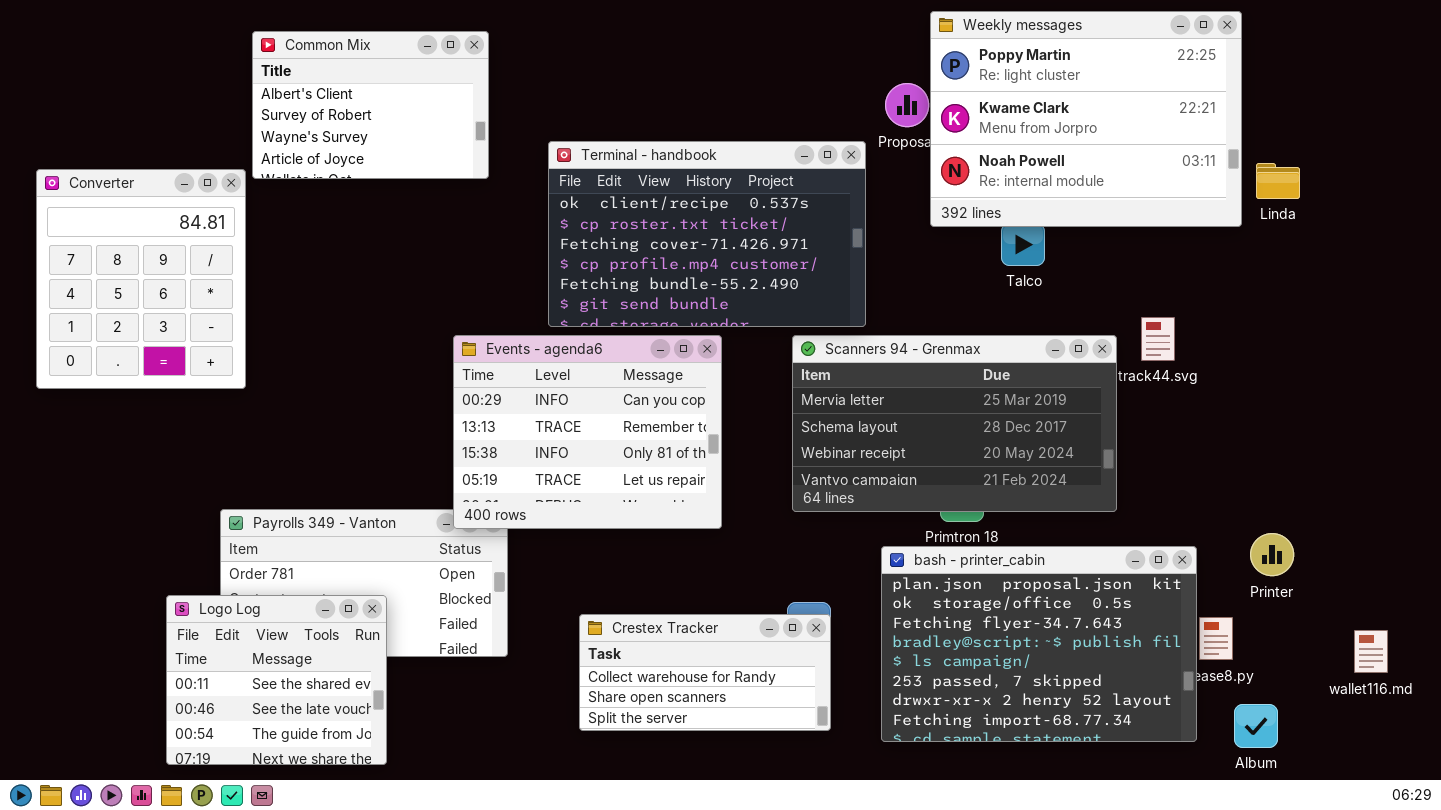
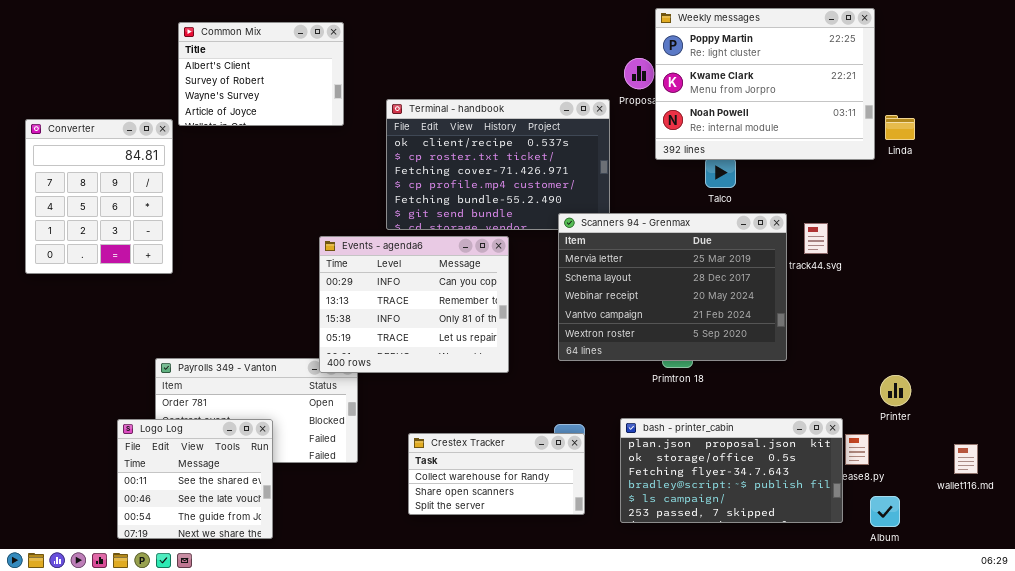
Scanners 94 - Grenmax: [792,335,1117,512] -> [558,213,787,361], resized
bash - printer_cabin: [881,546,1197,742] -> [620,418,843,523], resized

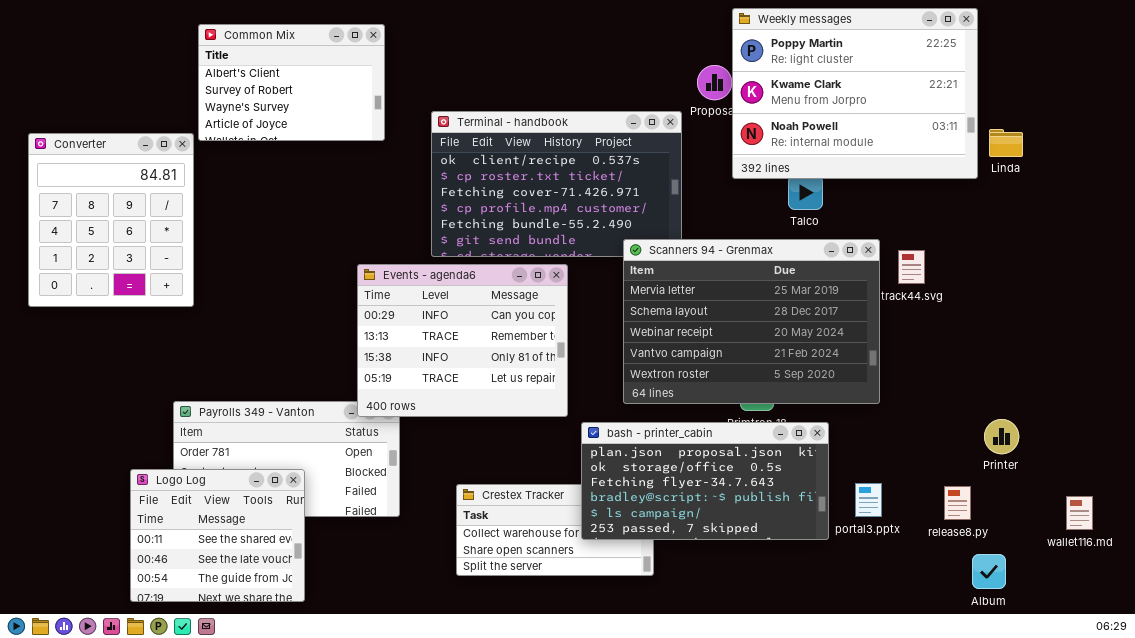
bash - printer_cabin: [620,418,843,523] -> [581,422,829,540], moved

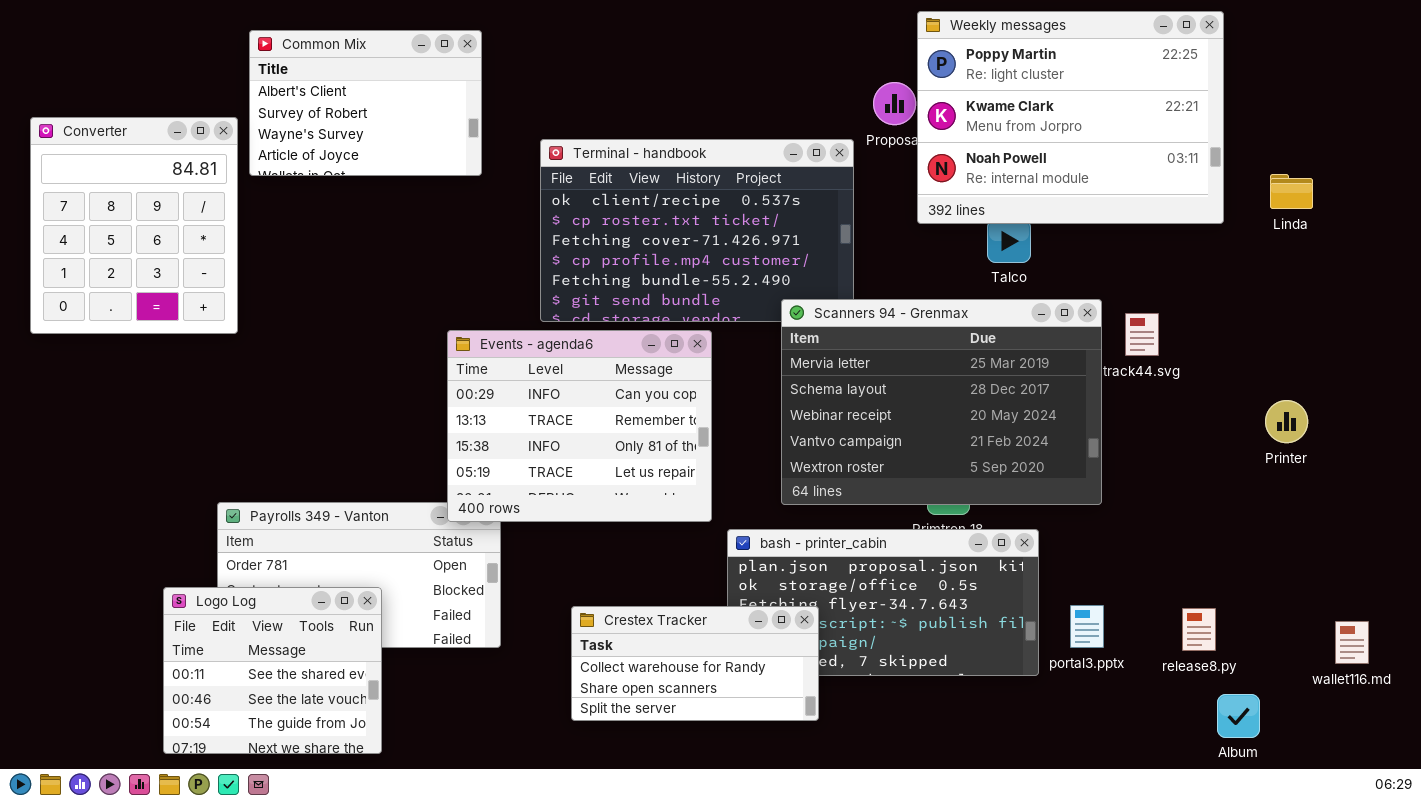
Linda: [989,129,1023,157] -> [1270,174,1313,209], moved
Converter: [28,133,194,307] -> [30,117,238,334], moved
Printer: [984,419,1019,454] -> [1265,400,1308,443], moved
Crestex Tracker: [456,484,654,576] -> [571,606,819,721], raised

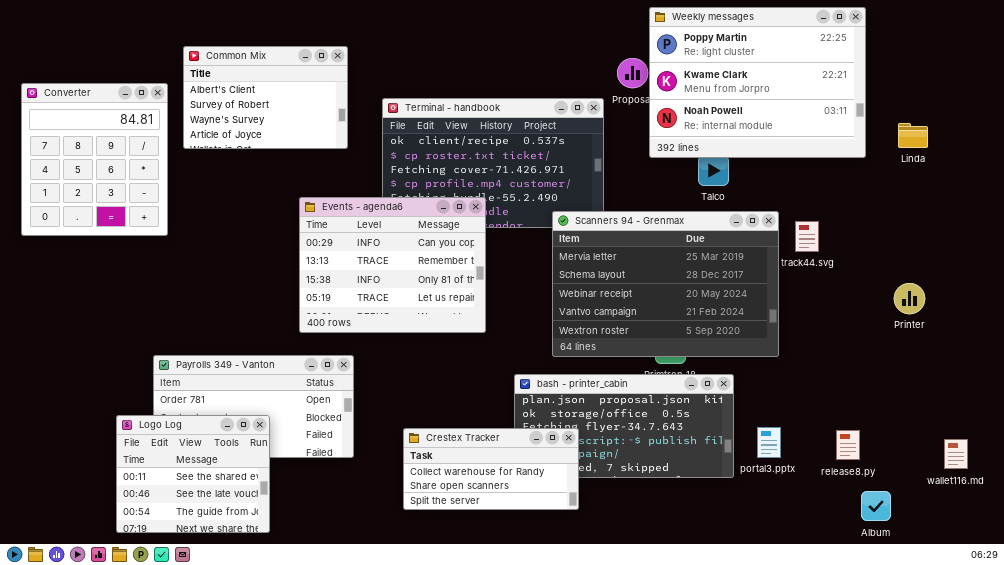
Common Mix: [249,30,482,176] -> [183,46,348,149], moved
Events - agenda6: [447,330,712,522] -> [299,197,486,333], moved

